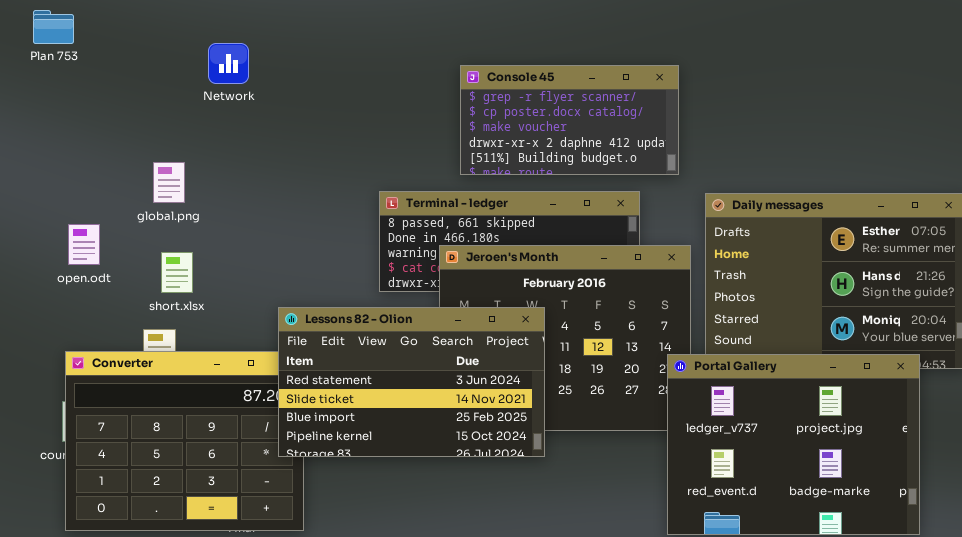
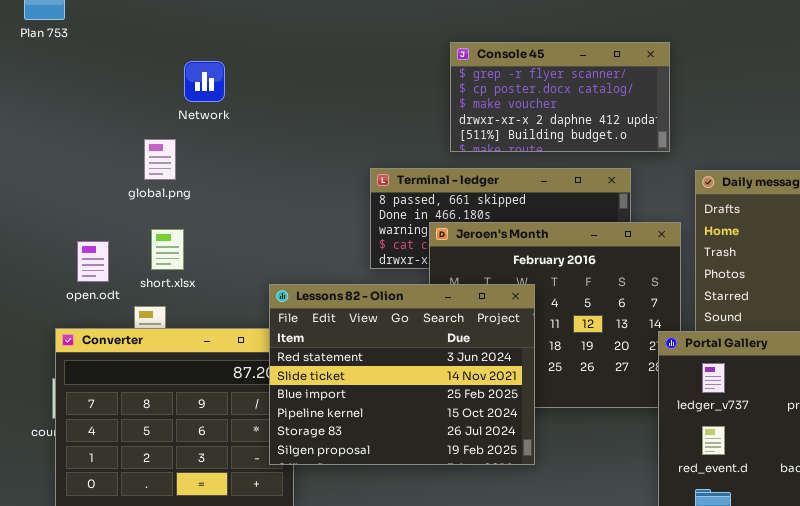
Network: [208,43,249,84] -> [184,61,225,102], moved
open.odt: [68,224,100,265] -> [77,241,109,282], moved
Lessons 82 - Olion: [278,307,545,457] -> [269,284,535,465], resized

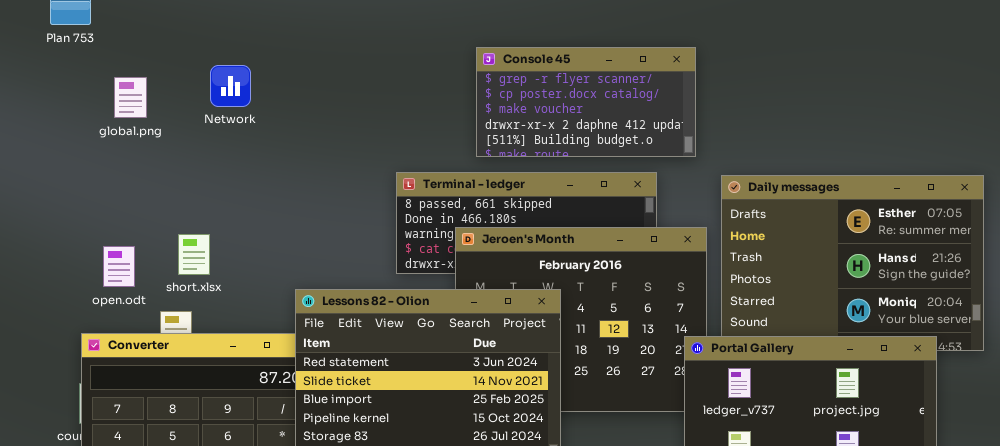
global.png: [144,139,176,180] -> [114,77,147,118], moved

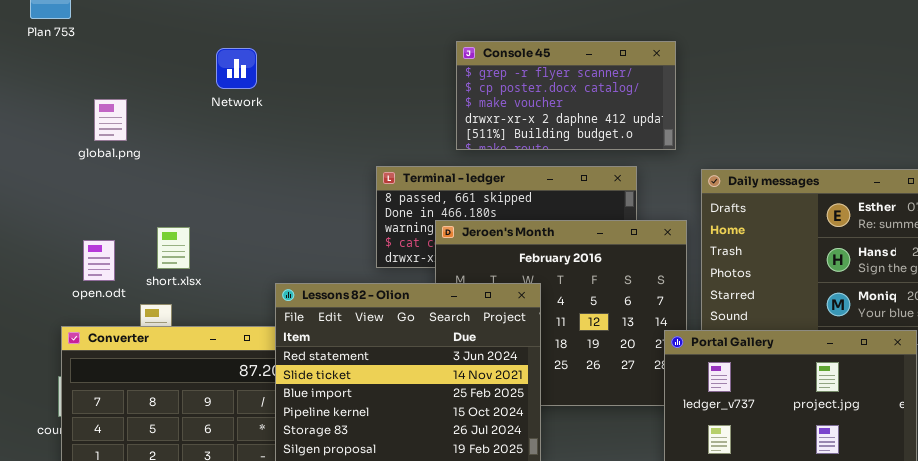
Network: [210,65,251,107] -> [216,48,257,89], moved
global.png: [114,77,147,118] -> [94,99,127,141], moved

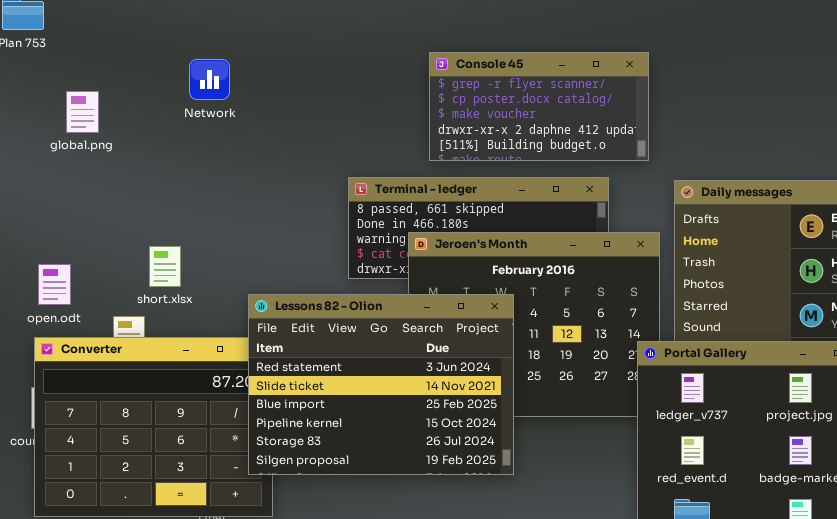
global.png: [94,99,127,141] -> [66,91,99,133], moved
short.xlsx: [157,227,190,269] -> [149,246,181,287], moved
open.odt: [83,240,115,281] -> [38,264,71,305], moved

